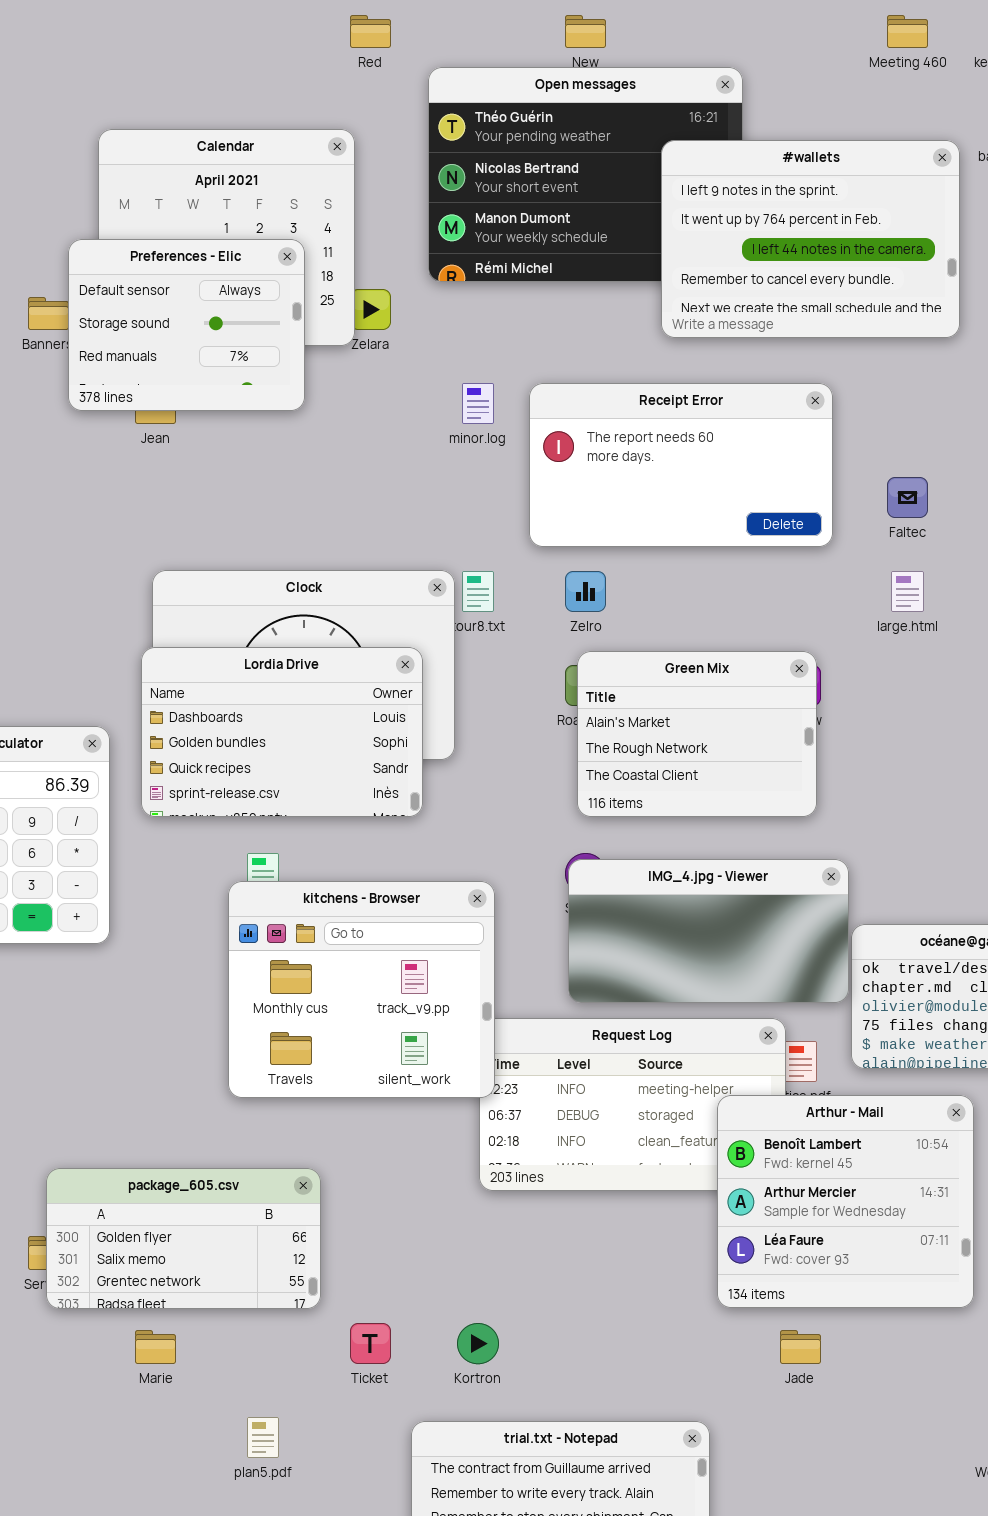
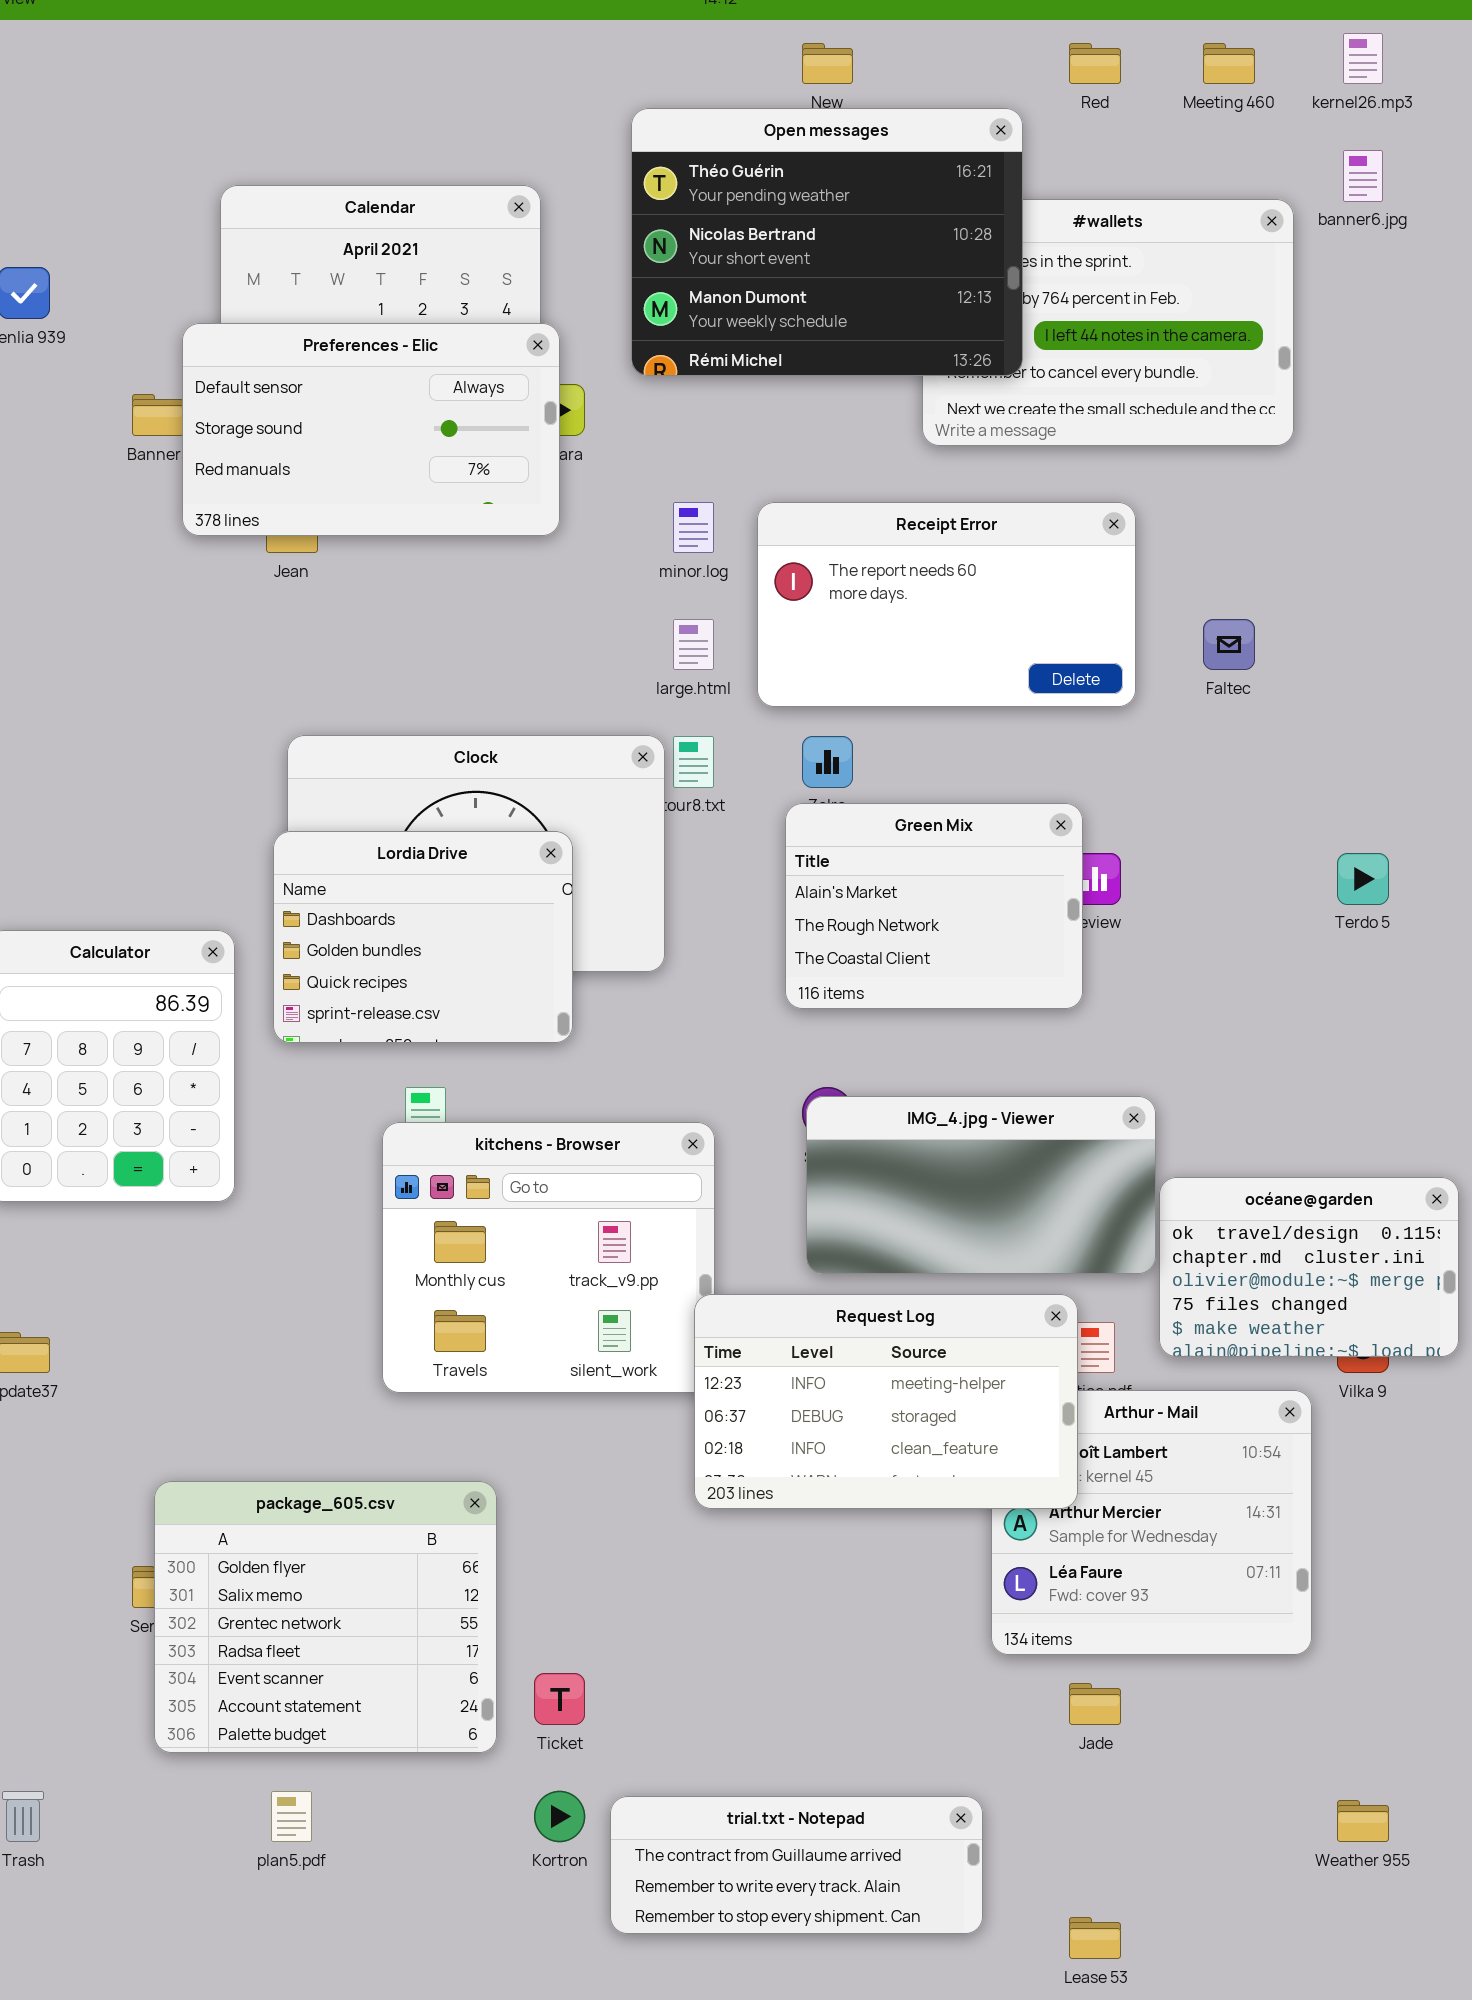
Red: [350,15,391,48] -> [1069,43,1121,84], moved
Open messages: [428,67,743,282] -> [631,108,1023,376], raised
Preferences - Elic: [68,239,305,411] -> [182,323,560,536], resized
large.html: [891,571,924,612] -> [673,619,714,670], moved
Lordia Drive: [141,647,423,817] -> [273,831,573,1043], resized
Green Mix: [577,651,817,817] -> [785,803,1083,1009], moved
Request Log: [479,1018,786,1191] -> [694,1294,1078,1509], raised
package_605.csv: [46,1168,321,1309] -> [154,1481,497,1753], resized
Kortron: [457,1323,499,1364] -> [534,1791,585,1842], moved
plan5.pdf: [247,1417,279,1458] -> [271,1791,312,1842], moved

